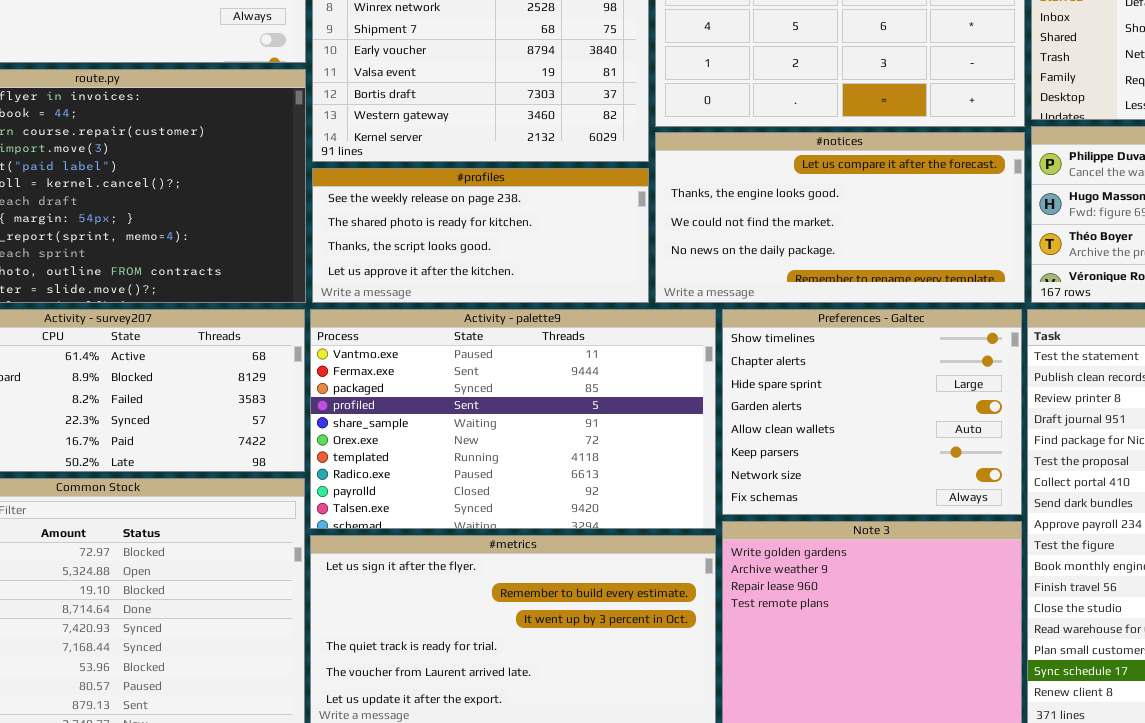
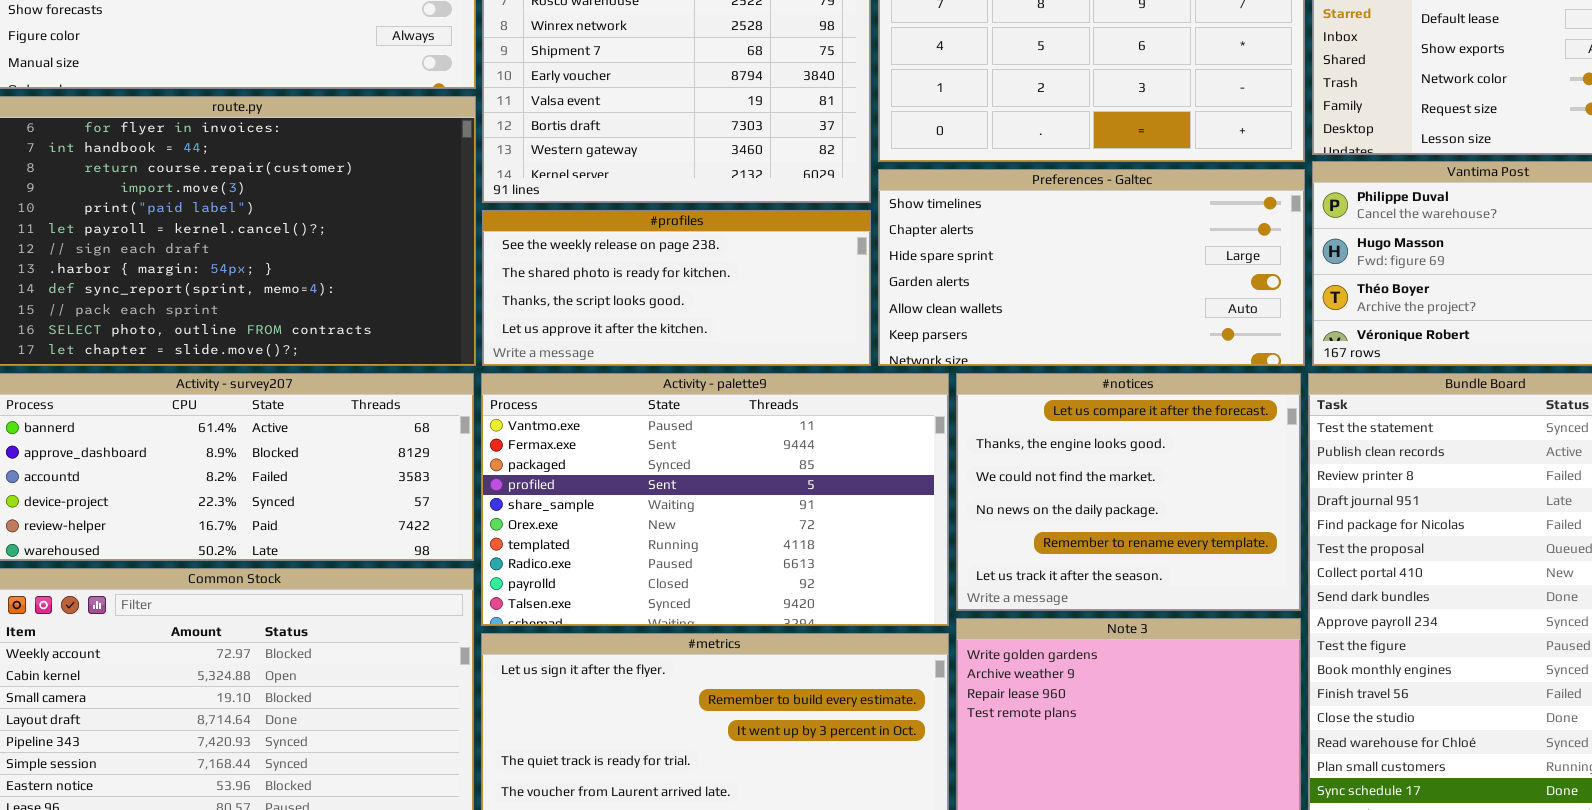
#notices: [655,132,1025,303] -> [956,373,1301,611], moved, resized
Preferences - Galtec: [722,309,1022,515] -> [878,169,1305,366], moved, resized

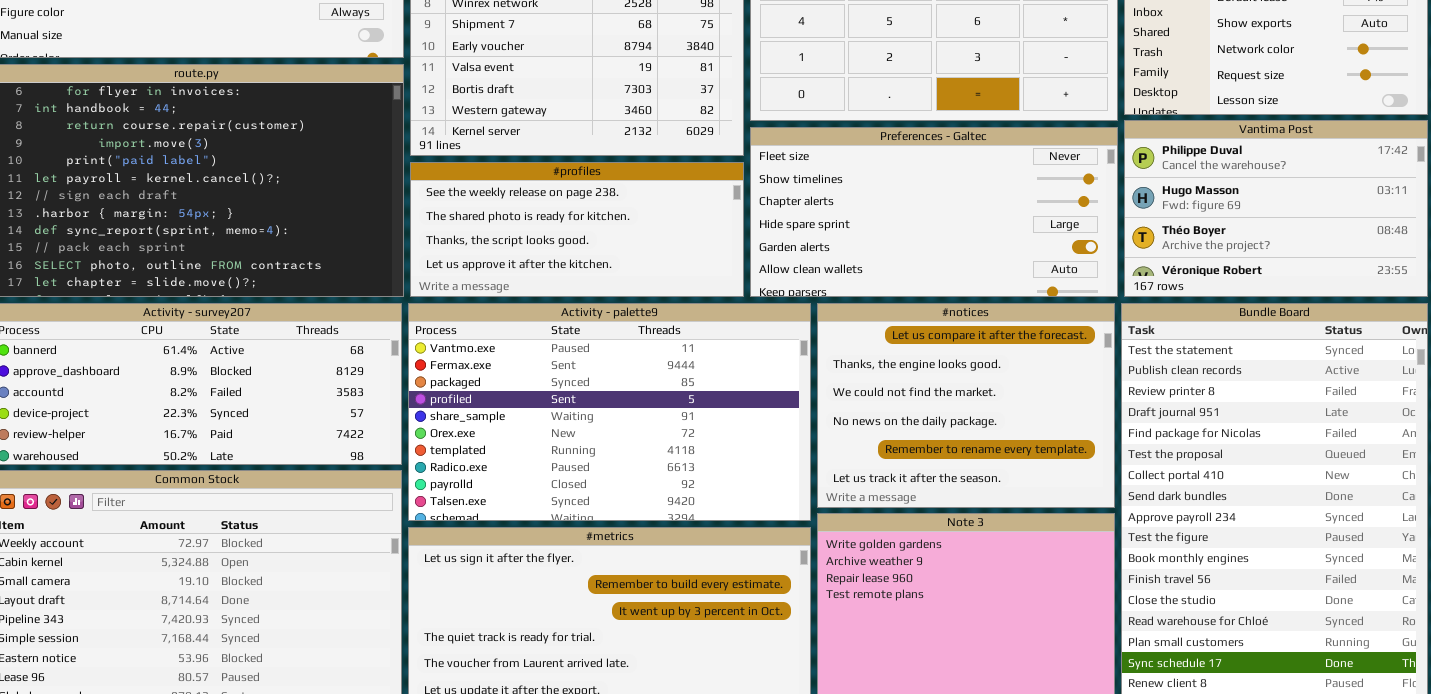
Preferences - Galtec: [878,169,1305,366] -> [750,127,1118,297], scrolled up 1 row

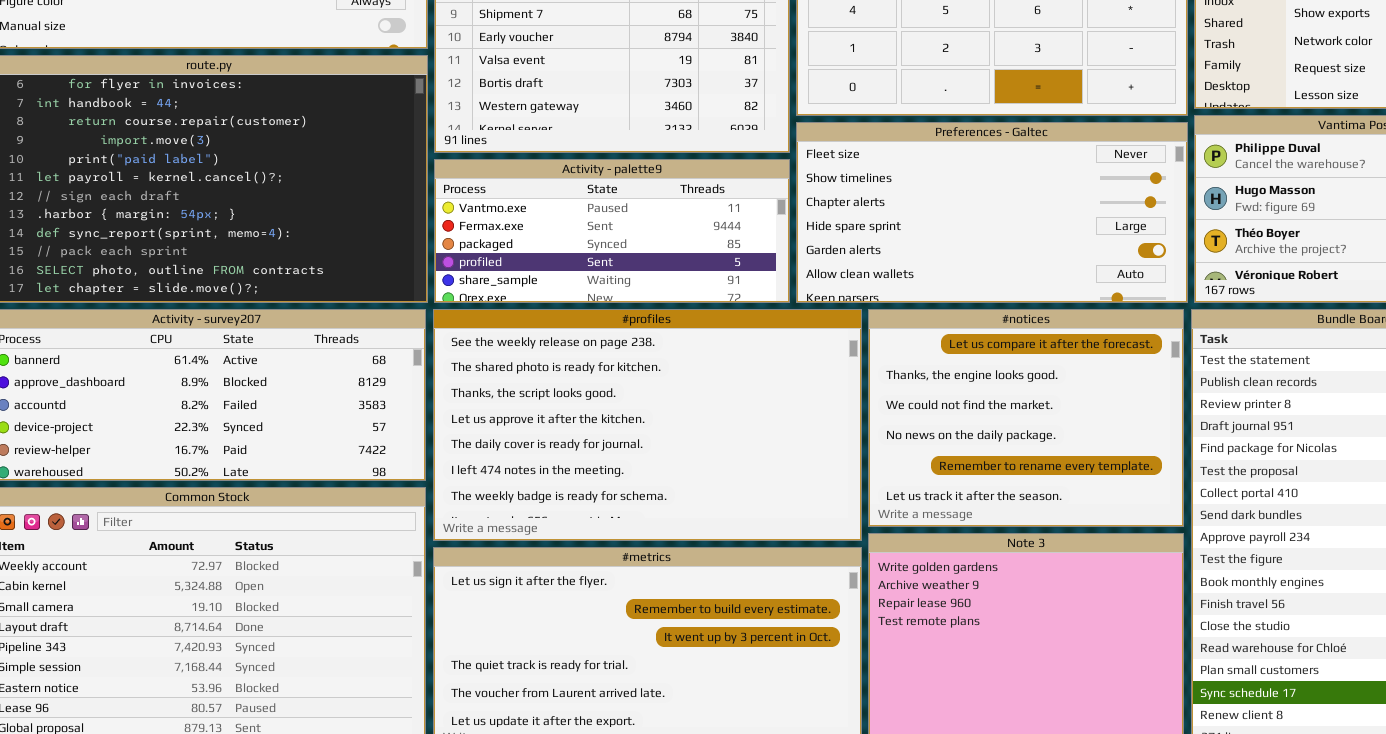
#profiles: [410,162,744,297] -> [433,309,862,541], moved, resized
Activity - palette9: [408,303,811,521] -> [434,159,790,303], moved, resized

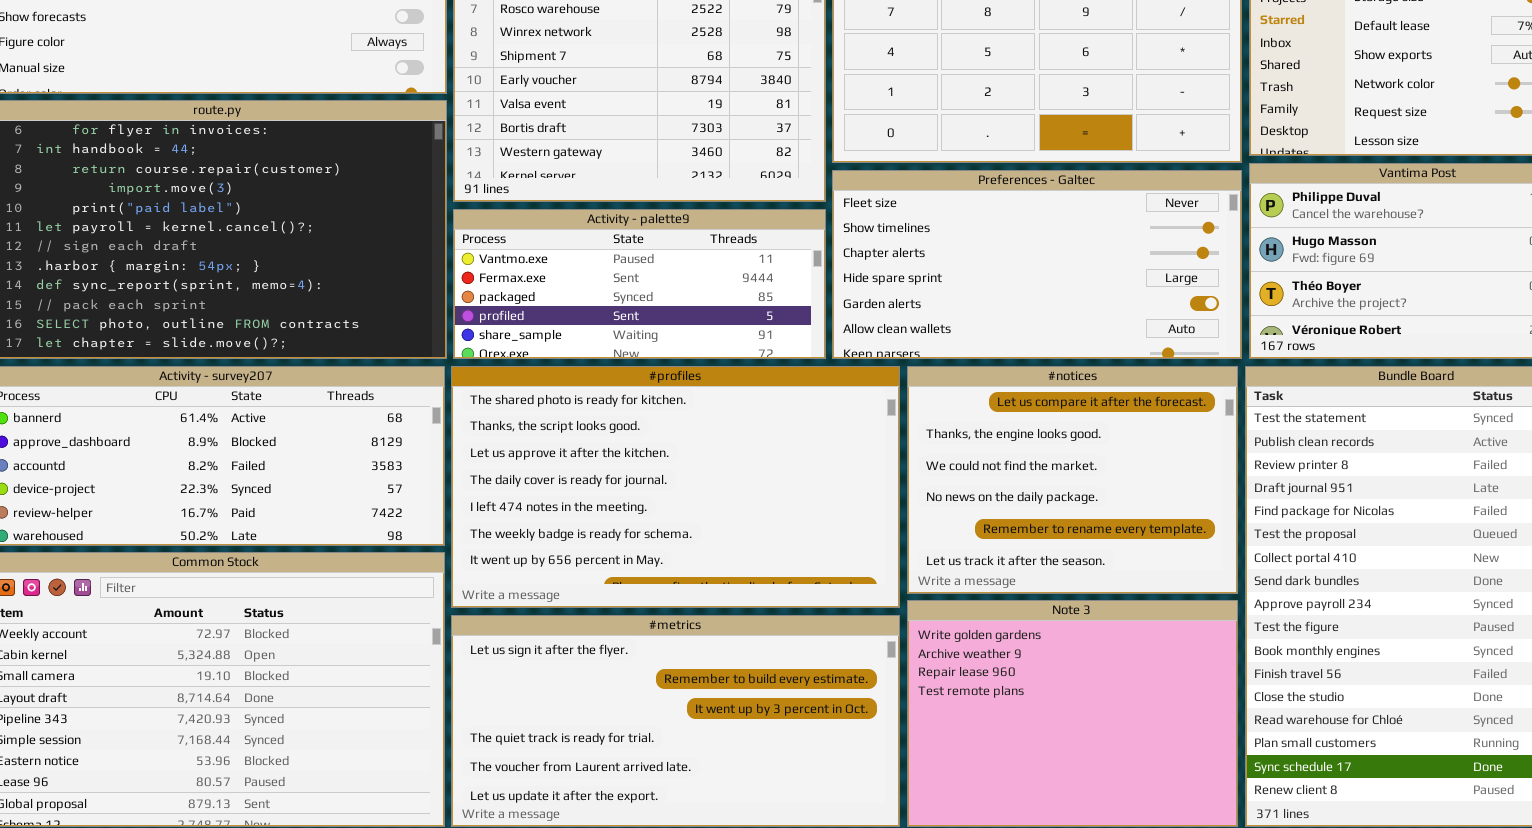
#profiles: [433,309,862,541] -> [451,366,900,608], scrolled down 1 row

